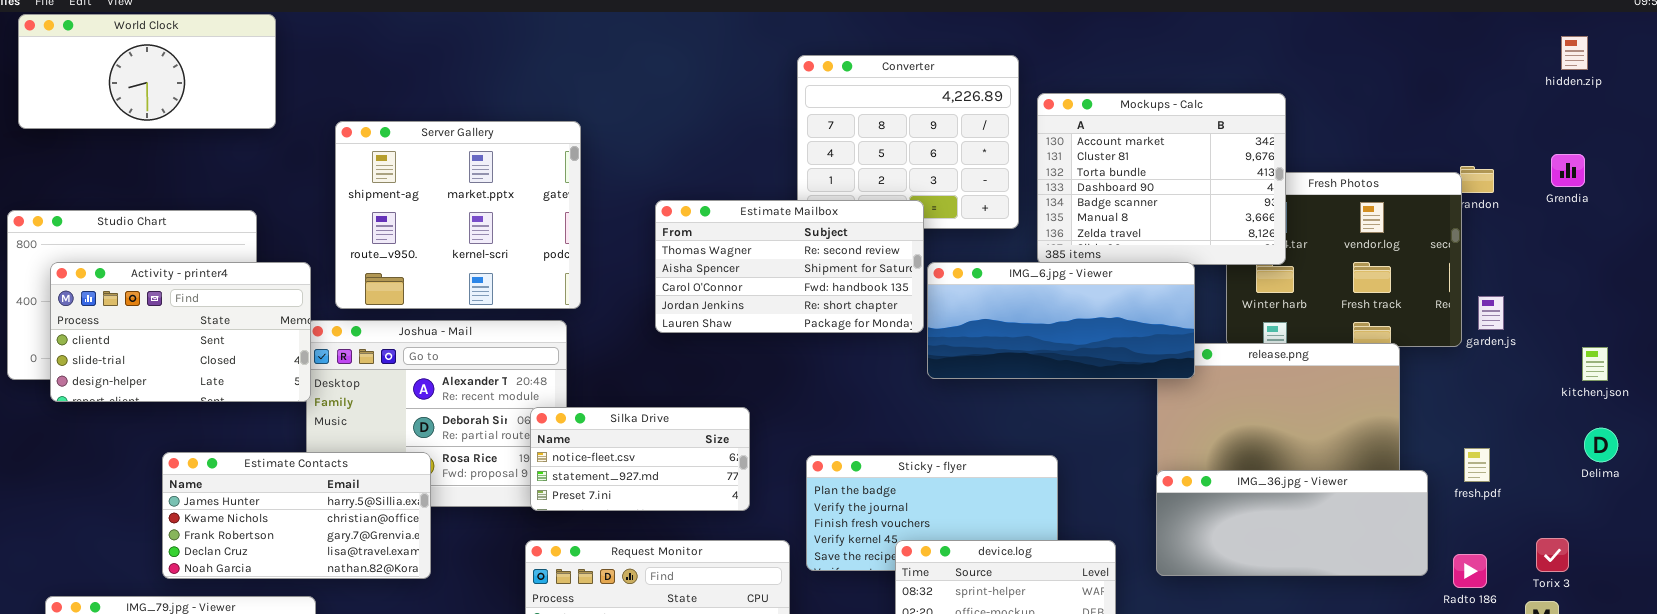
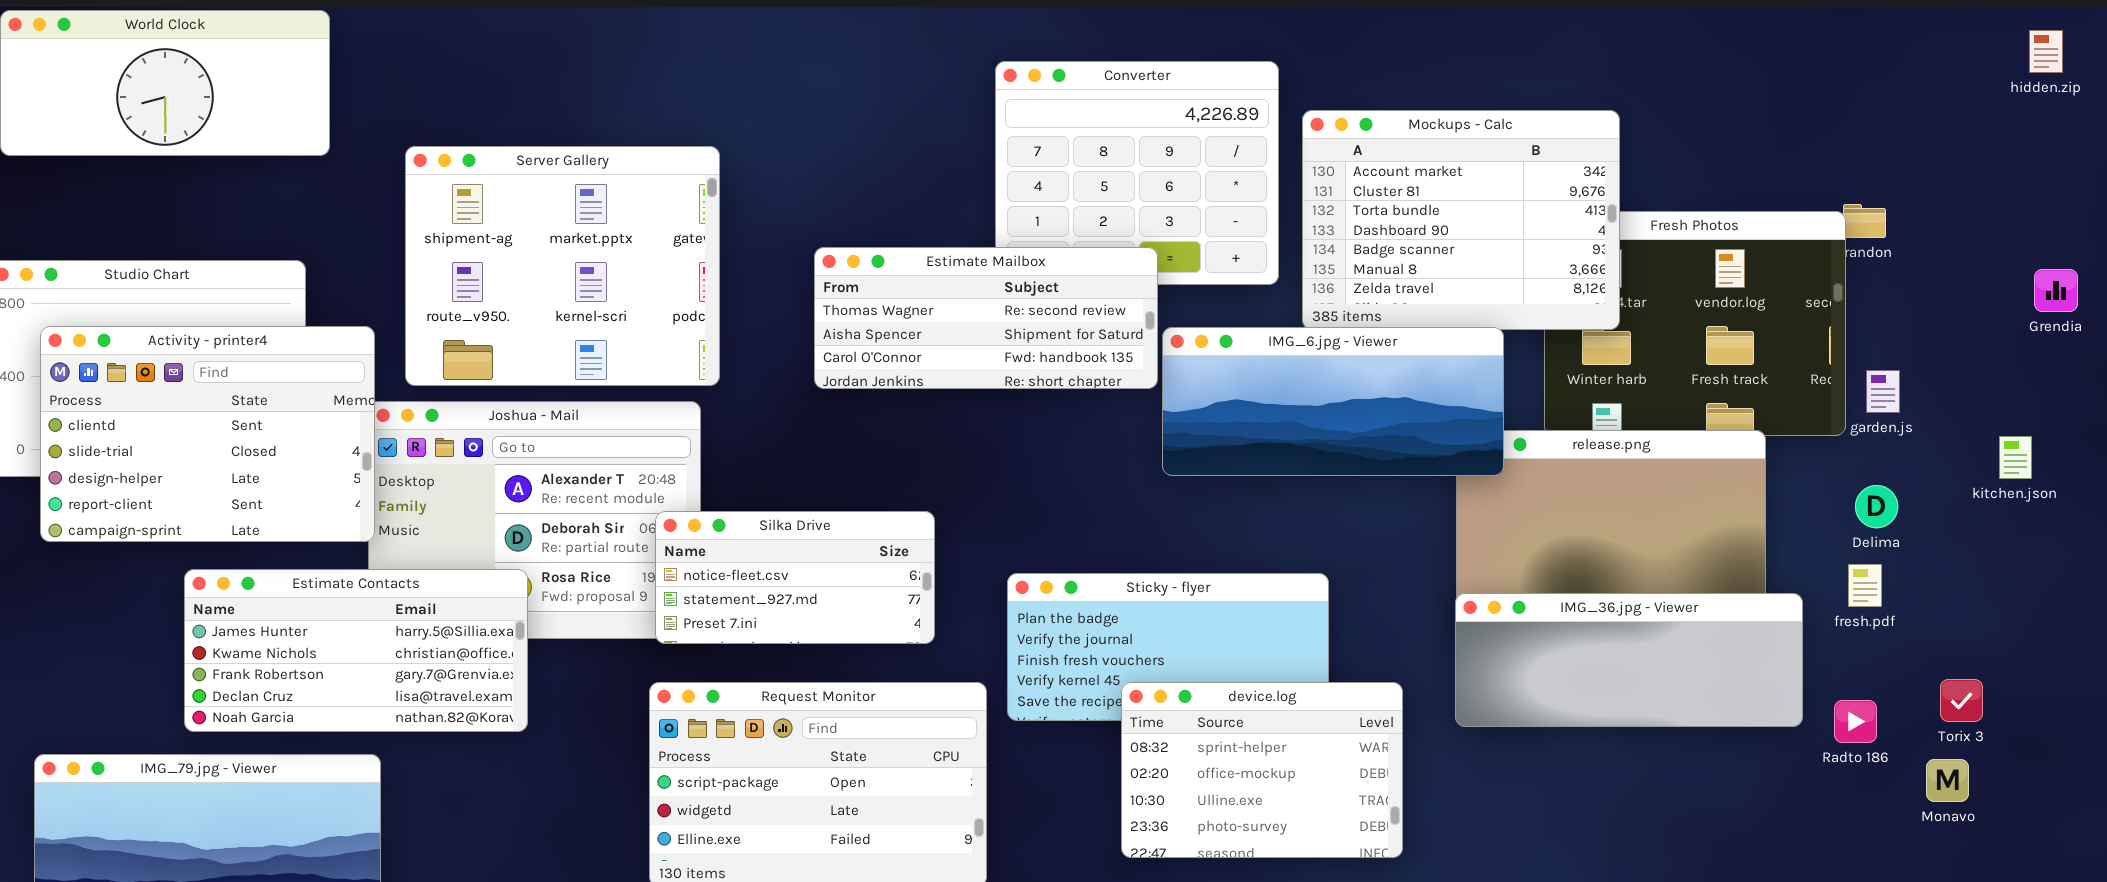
hidden.zip: [1561,36,1588,70] -> [2029,30,2063,73], moved
Grendia: [1551,154,1585,187] -> [2034,269,2078,312], moved
Estimate Mailbox: [655,200,924,333] -> [814,247,1158,389], resized
Activity - printer4: [50,262,311,402] -> [40,326,375,542], resized
Delima: [1584,428,1618,462] -> [1855,485,1898,528], moved

